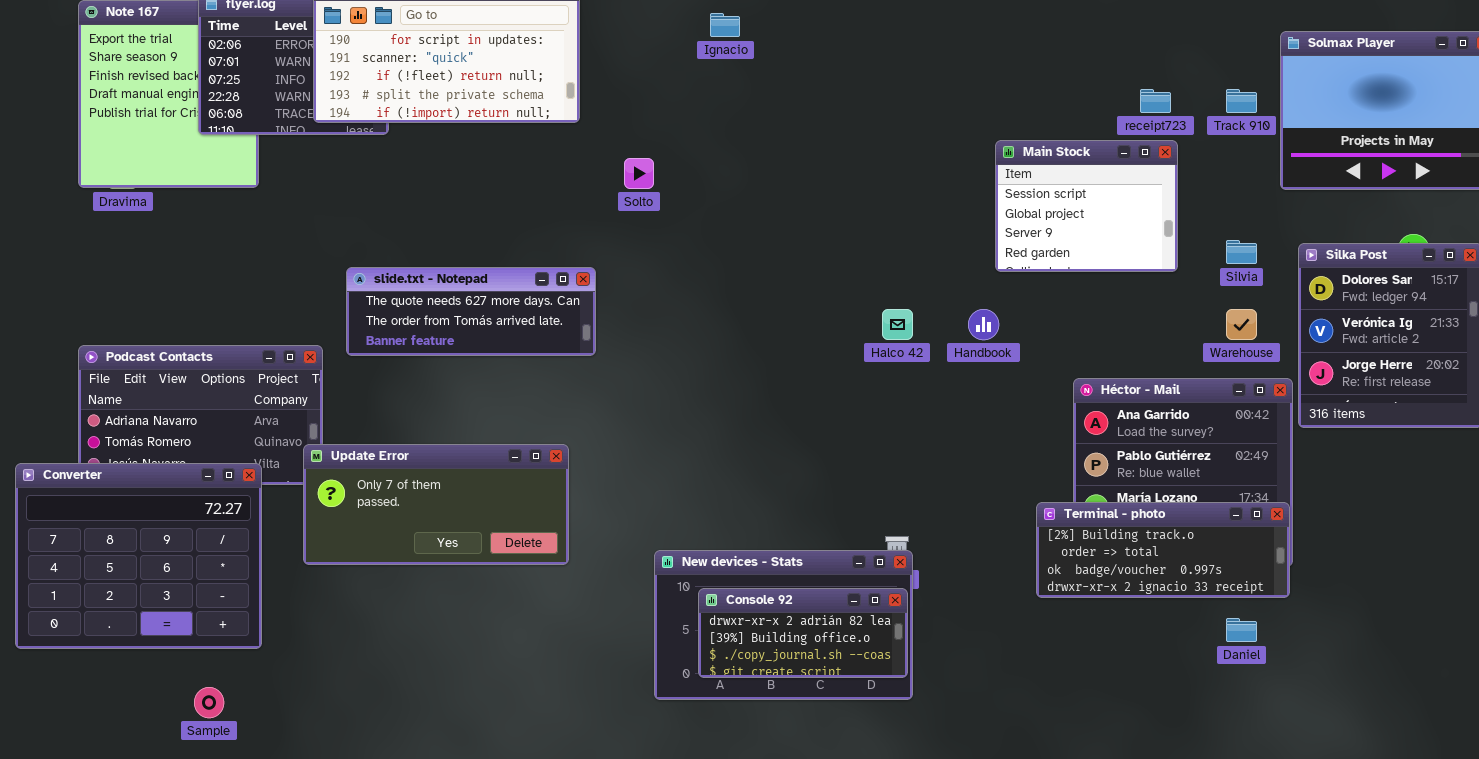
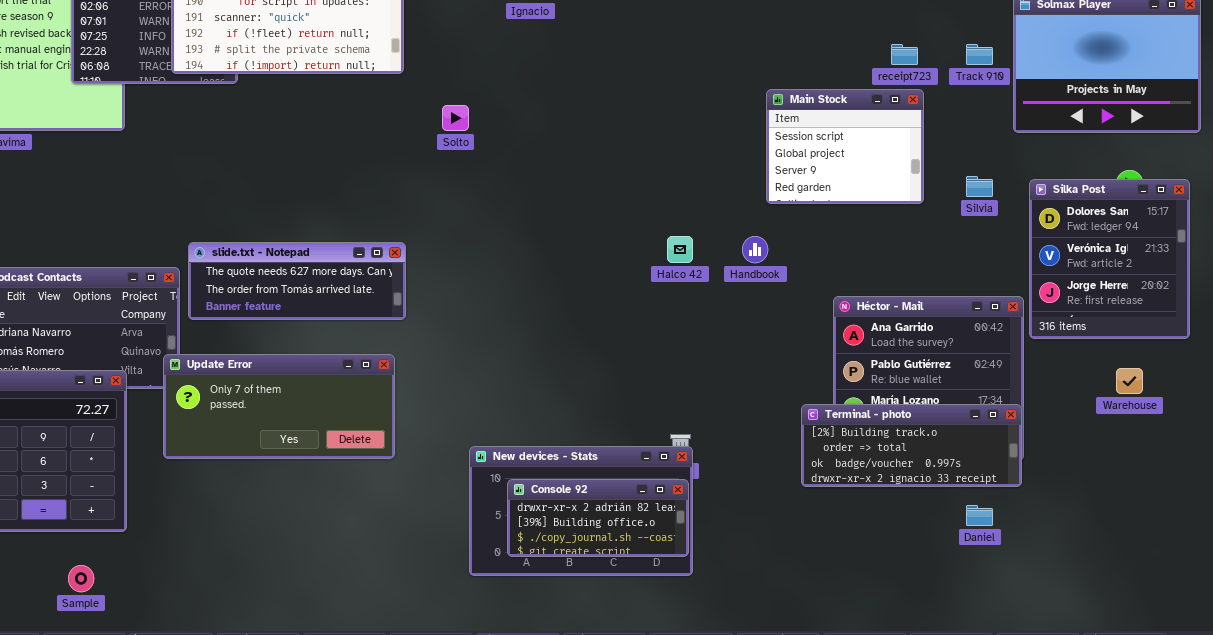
slide.txt - Notepad: [346,267,596,356] -> [188,242,406,320], moved
Warehouse: [1226,309,1257,340] -> [1116,368,1143,394], moved

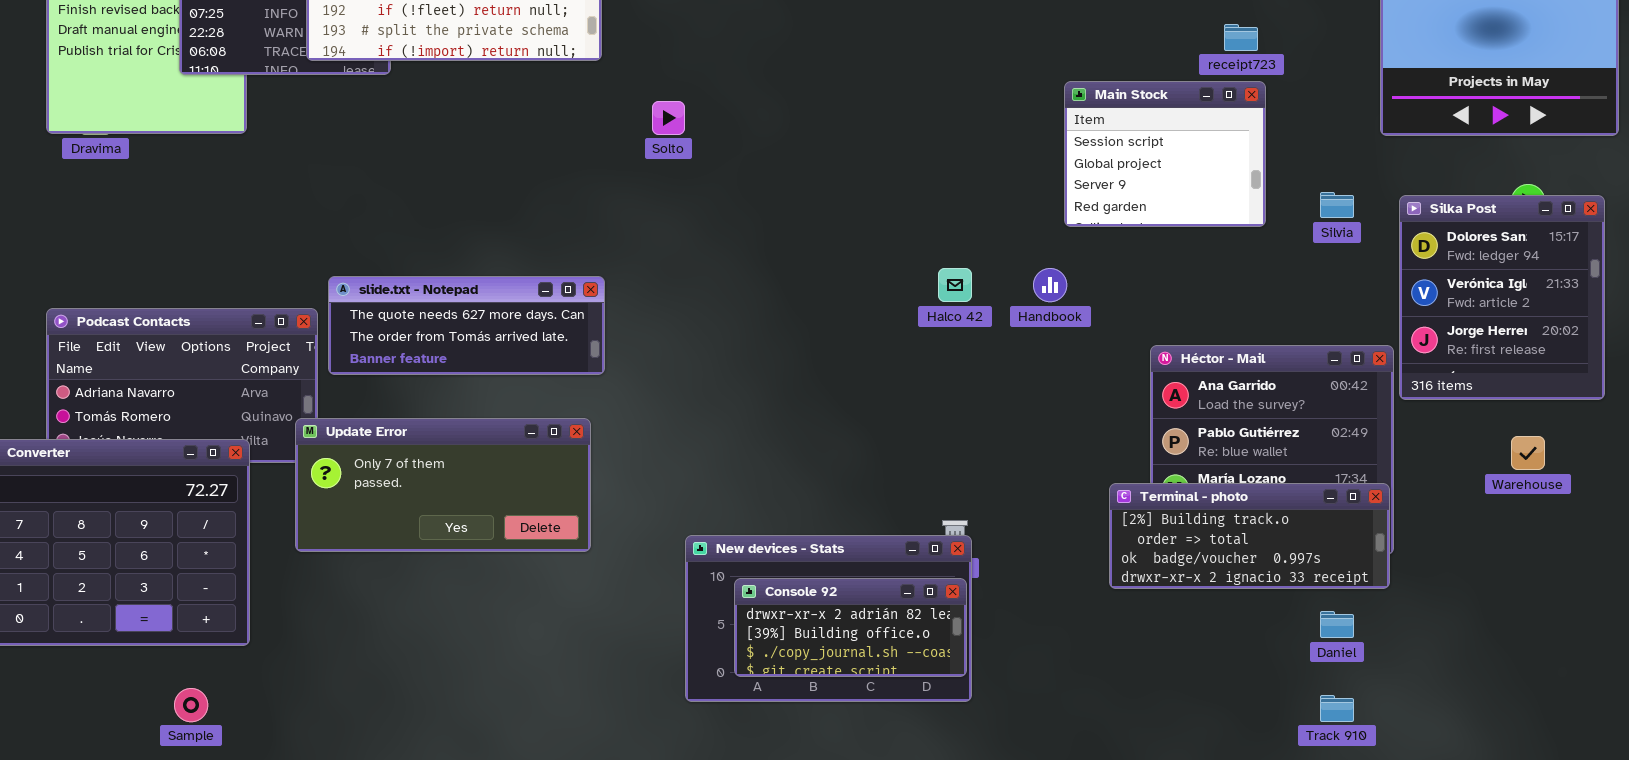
Track 910: [966,44,993,65] -> [1320,695,1354,722], moved

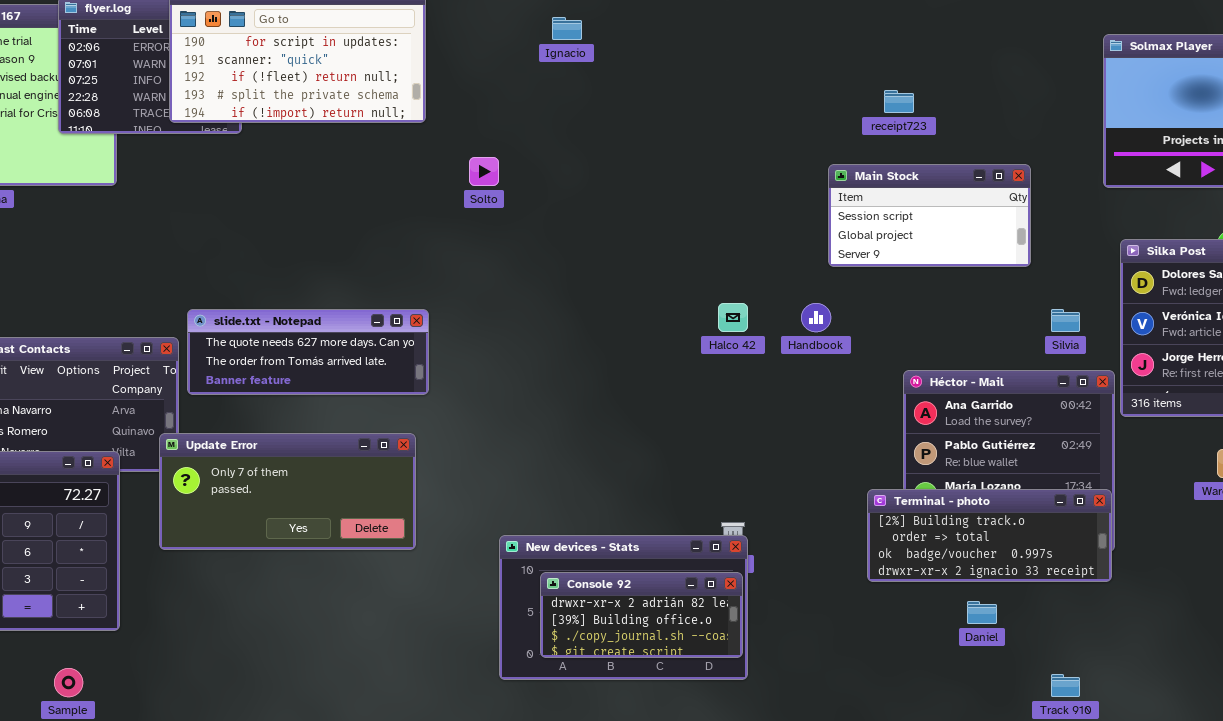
receipt723: [1224,24,1258,51] -> [884,90,914,113], moved
Main Stock: [1064,81,1266,227] -> [828,164,1031,267], resized
Silvia: [1320,192,1354,218] -> [1051,309,1080,332], moved
Daniel: [1320,611,1354,638] -> [967,601,997,624], moved

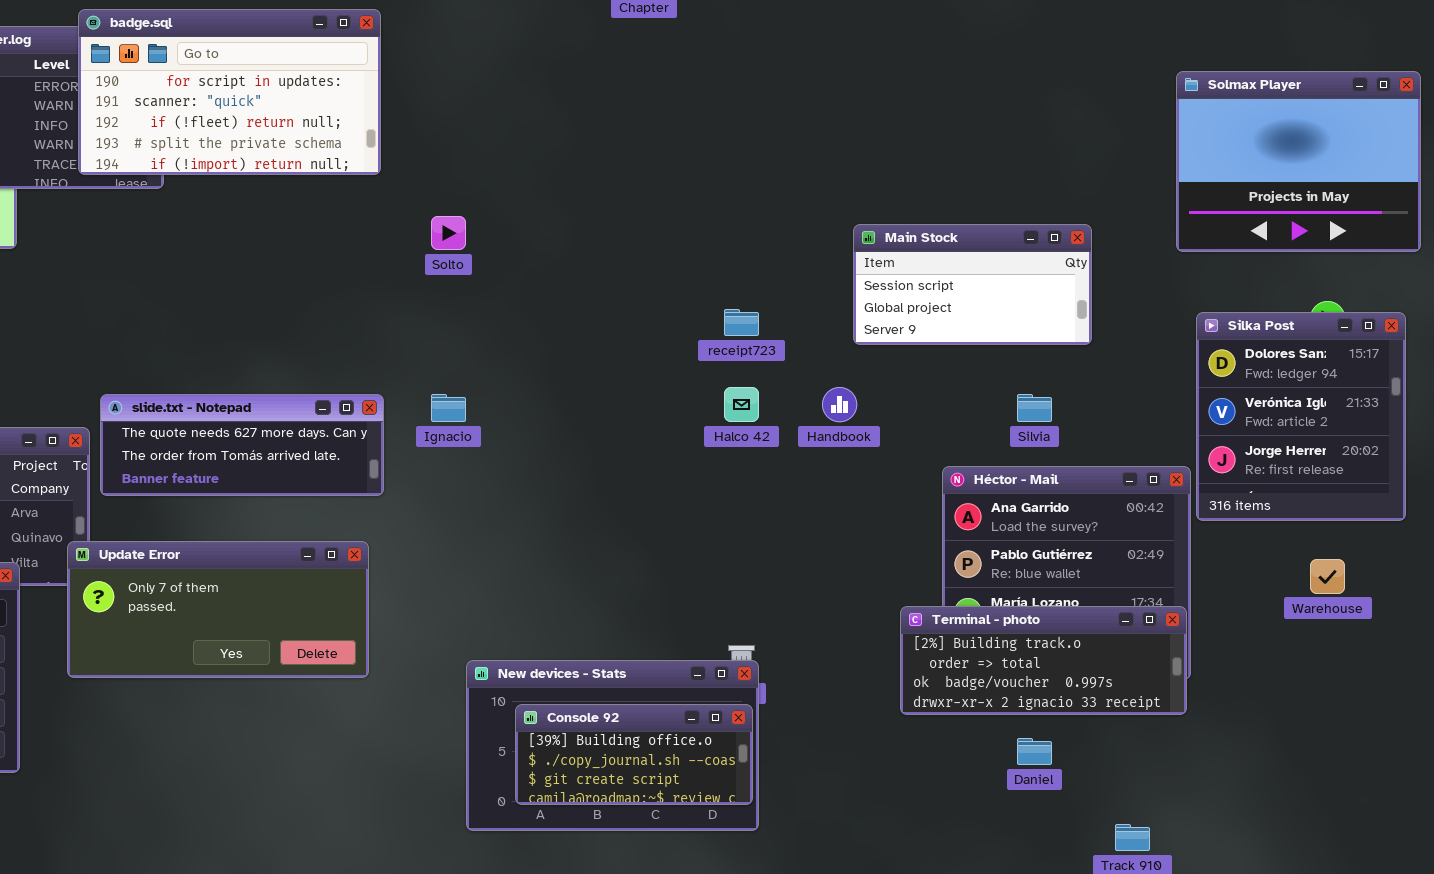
Ignacio: [552,17,582,40] -> [431,394,466,422], moved
receipt723: [884,90,914,113] -> [724,309,759,336], moved
Silvia: [1051,309,1080,332] -> [1017,394,1052,422], moved
Console 92: [540,572,743,658] -> [515,704,753,805], scrolled down 1 row

